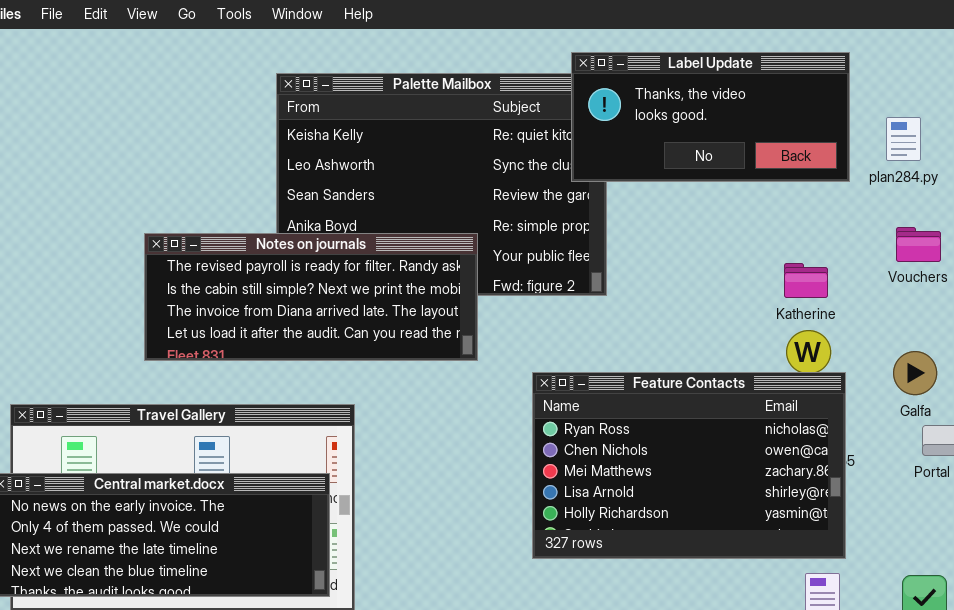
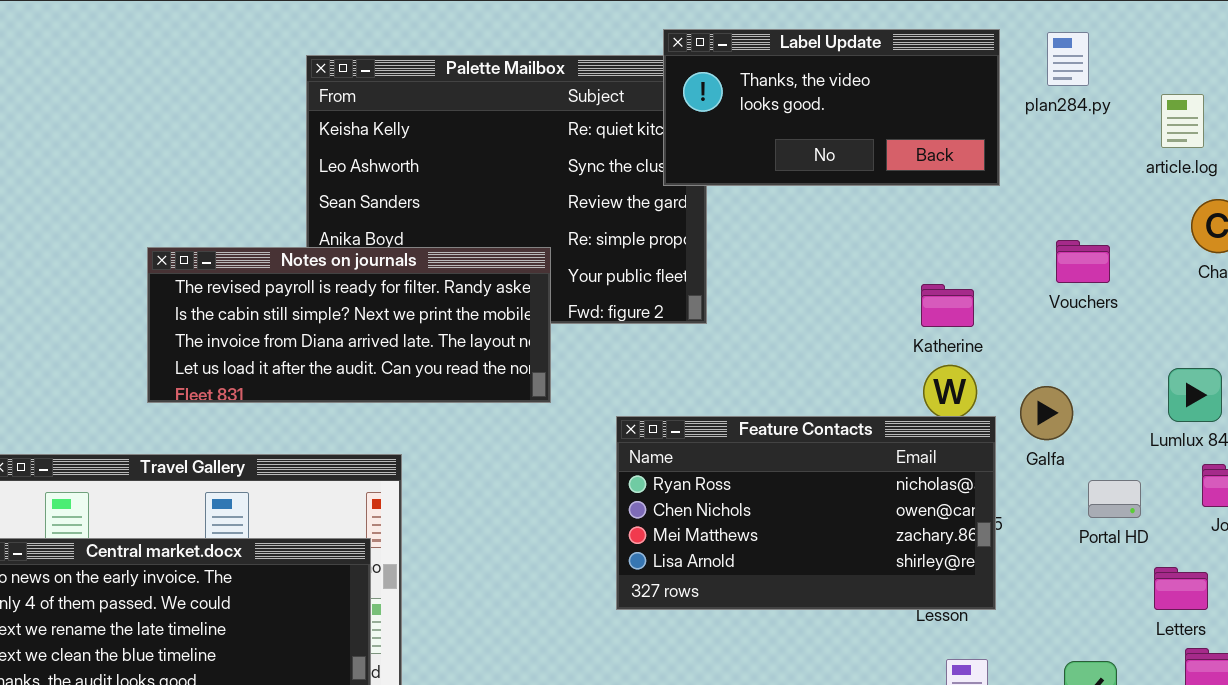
plan284.py: [886,117,921,161] -> [1047,32,1089,86], moved
Galfa: [893,351,937,395] -> [1020,386,1073,440], moved
Feature Contacts: [532,372,846,559] -> [616,416,996,610], resized

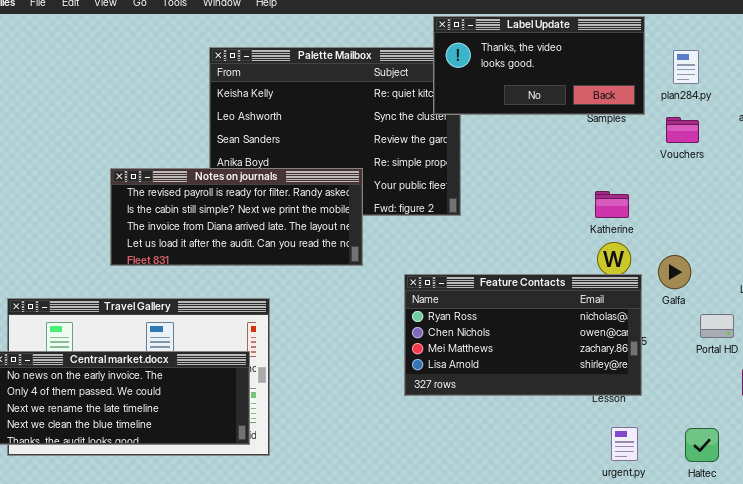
Label Update: [663,29,1000,186] -> [433,16,645,115], moved
plan284.py: [1047,32,1089,86] -> [673,50,699,84], moved
Vouchers: [1056,240,1110,283] -> [666,117,699,143], moved

